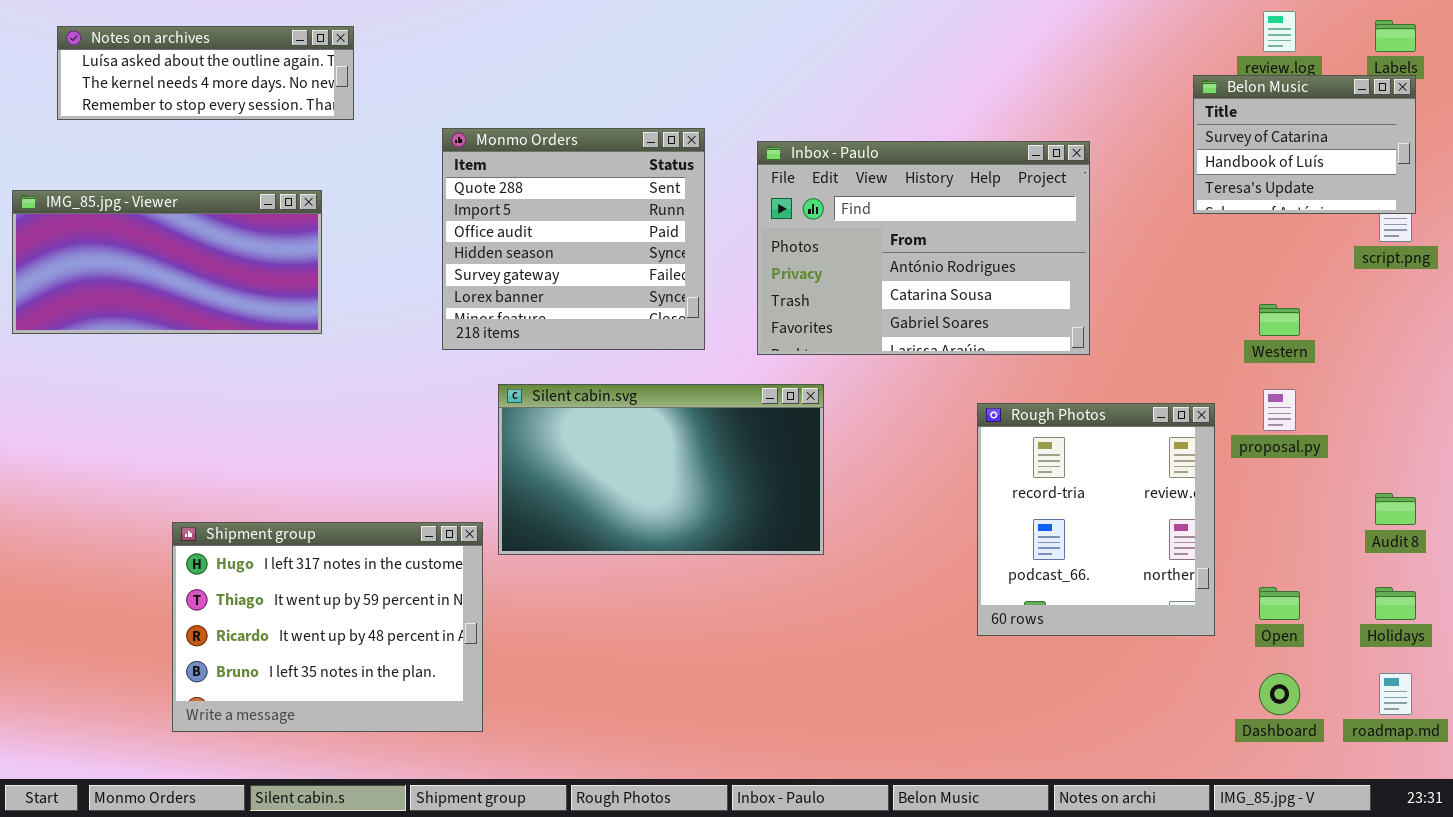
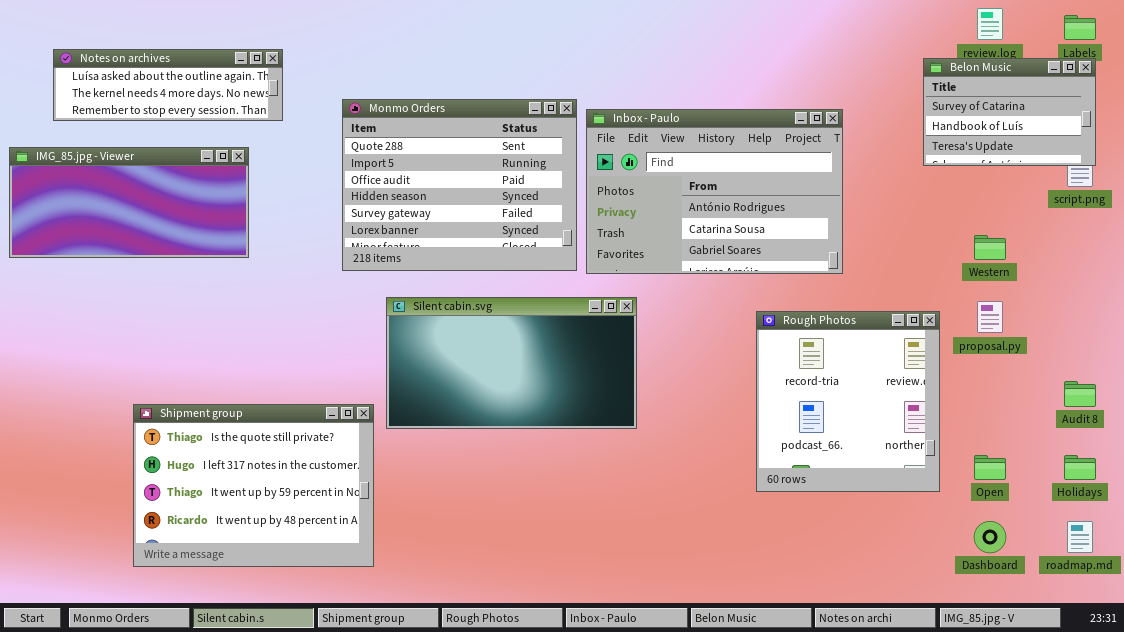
Notes on archives: [57,26,354,120] -> [53,49,283,121], moved
Monmo Orders: [442,128,705,350] -> [342,99,577,271], resized
Shipment group: [172,522,483,732] -> [133,404,374,567], scrolled up 1 row

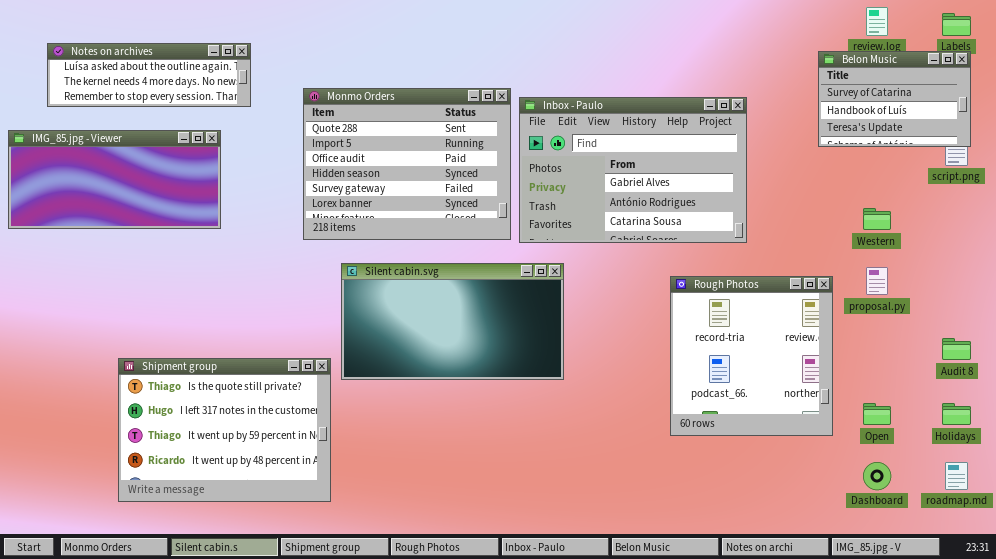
Inbox - Paulo: [586,109,843,274] -> [519,97,747,243], scrolled up 1 row

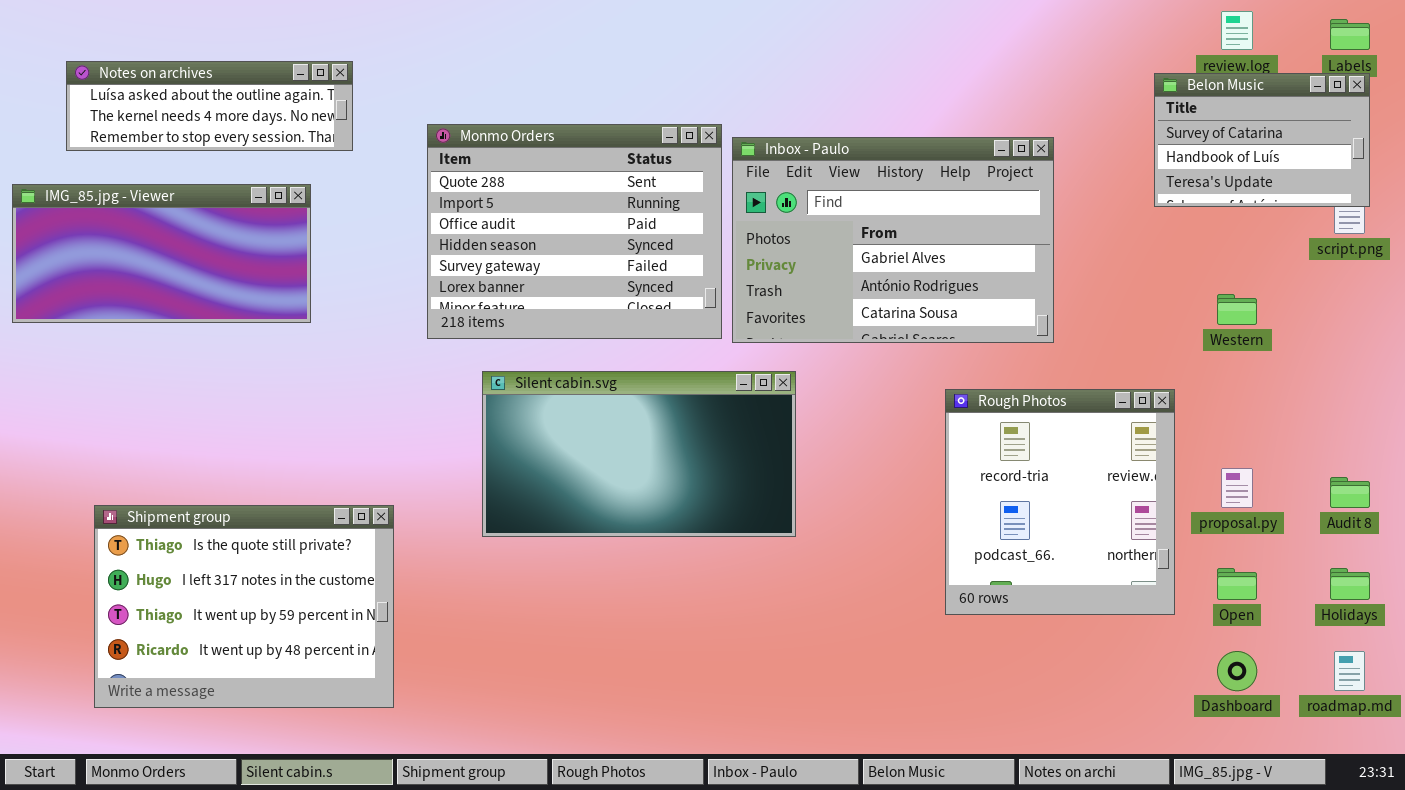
proposal.py: [866,267,888,295] -> [1221,468,1253,508], moved
Shipment group: [118,358,331,502] -> [94,505,394,708], moved

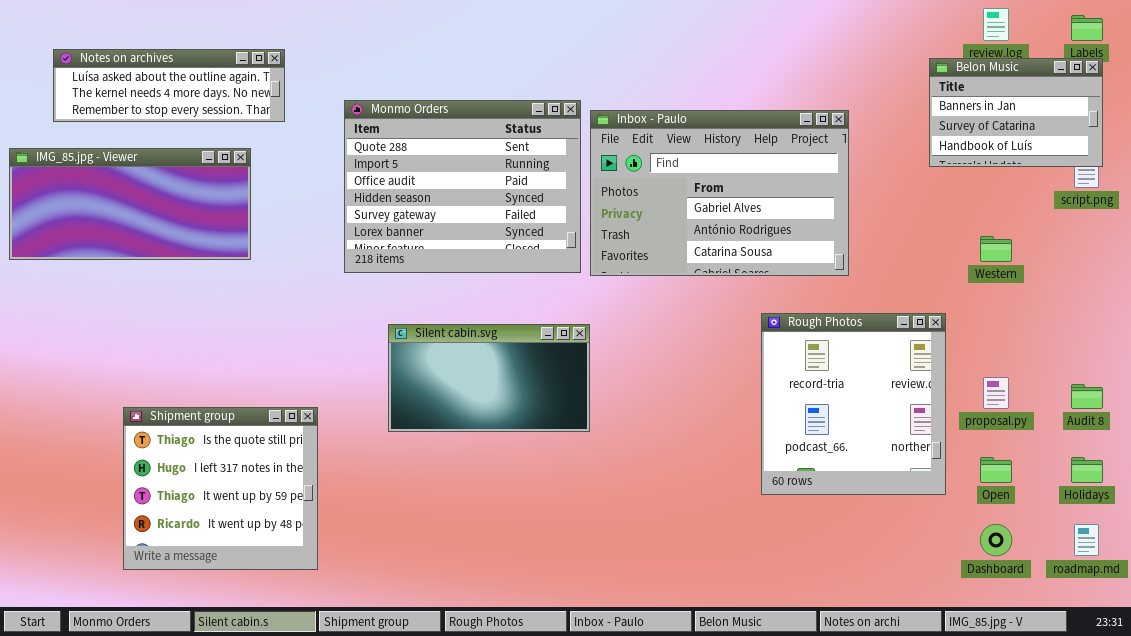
Belon Music: [1154,73,1370,207] -> [929,58,1103,167], scrolled up 1 row
Silent cabin.svg: [482,371,796,537] -> [388,324,590,432], resized
Shipment group: [94,505,394,708] -> [123,407,318,570], resized

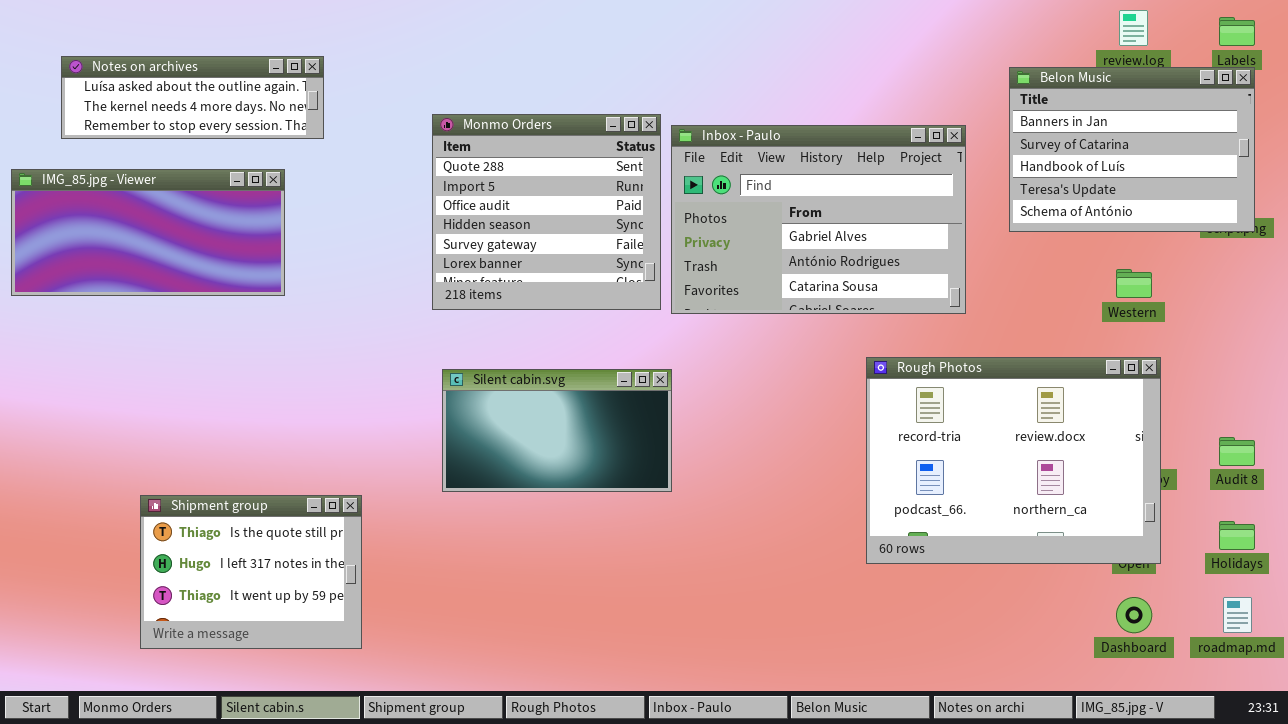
Belon Music: [929,58,1103,167] -> [1009,67,1255,232], resized
Monmo Orders: [344,100,581,273] -> [432,114,661,310], resized
Rough Photos: [761,313,946,495] -> [866,357,1161,564], resized
Shipment group: [123,407,318,570] -> [140,495,362,649], resized

